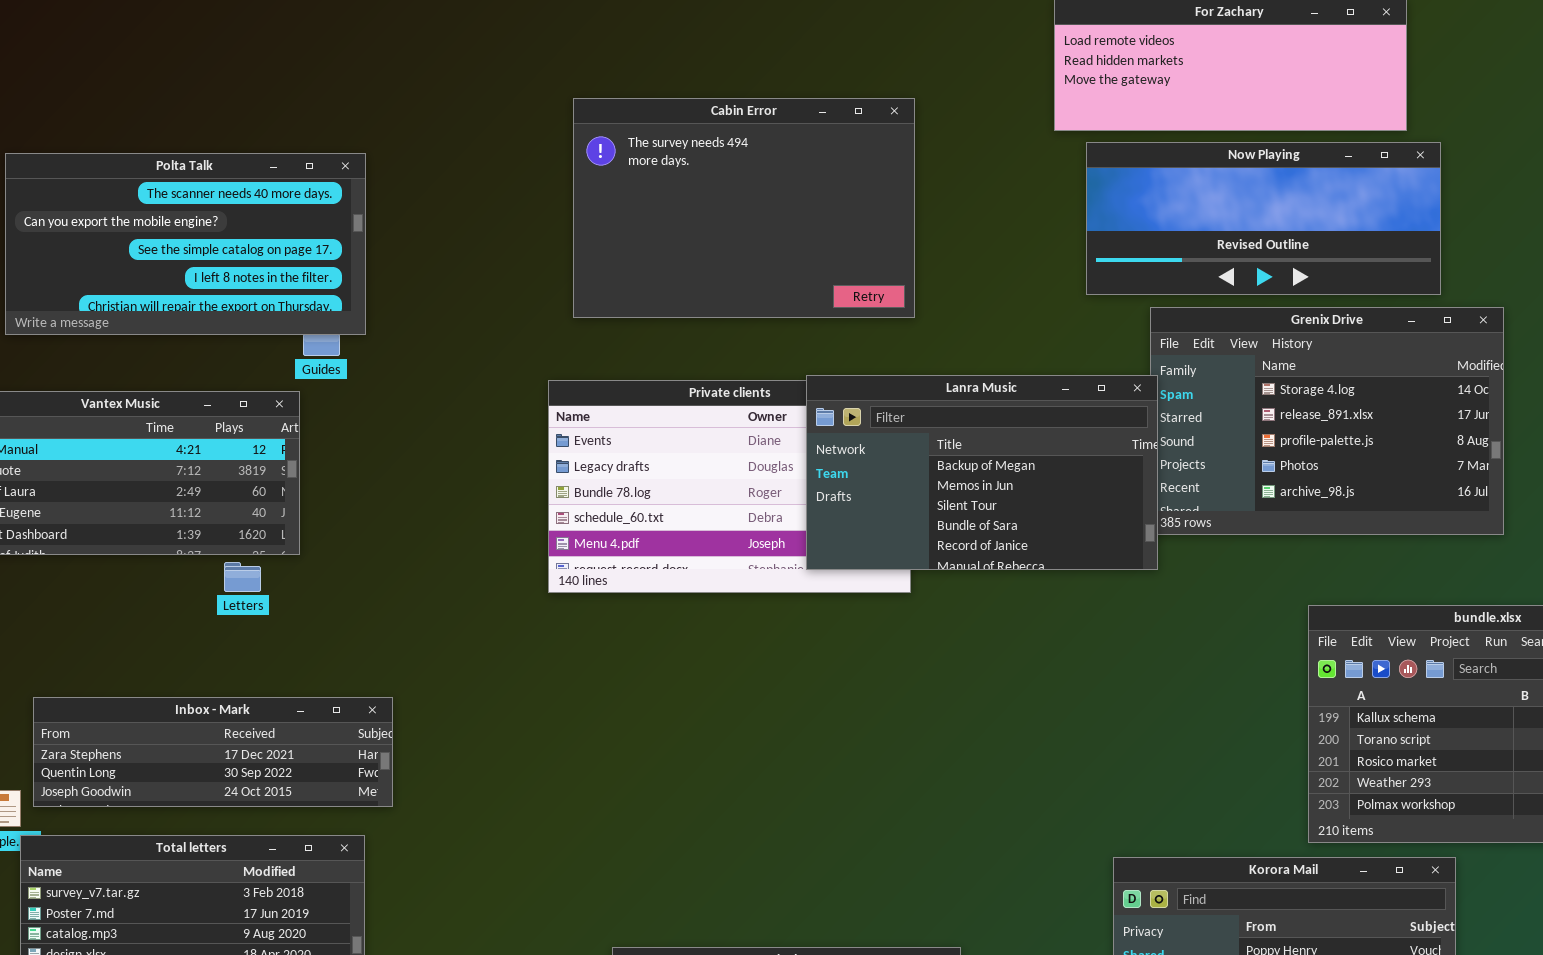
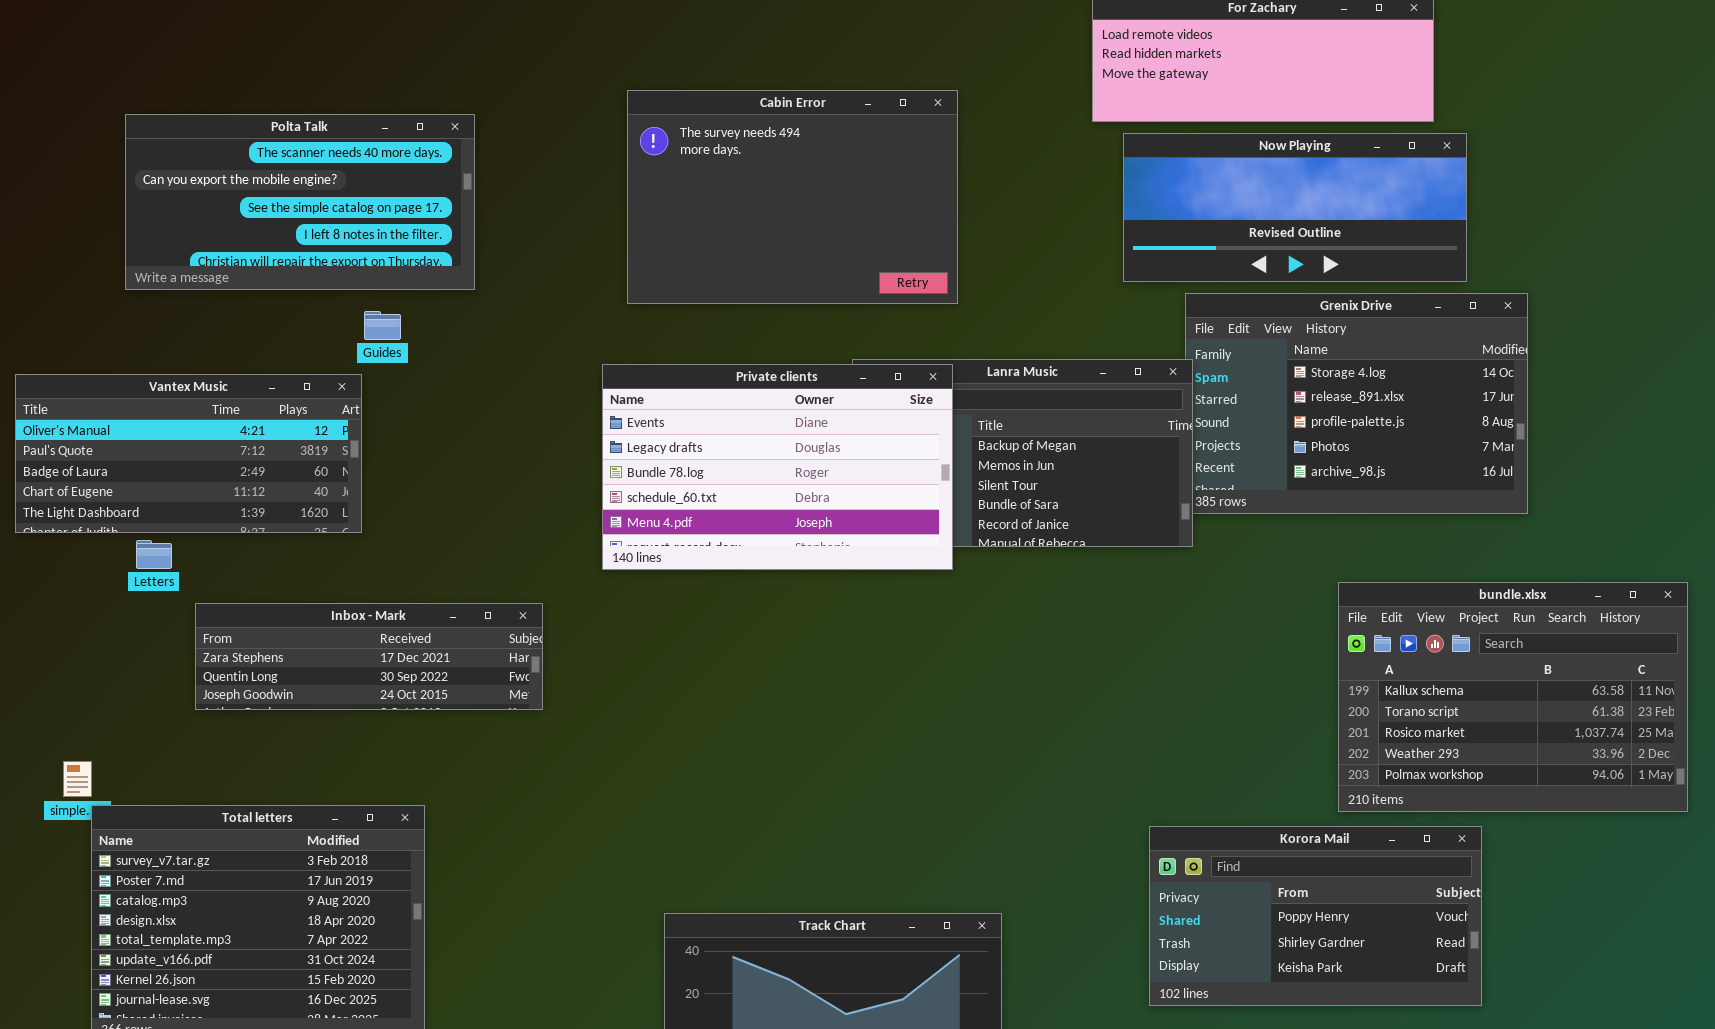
Polta Talk: [5,153,366,335] -> [125,114,475,290], moved
Private clients: [548,380,911,593] -> [602,364,953,570], raised
Letters: [224,562,261,592] -> [136,540,172,569], moved
Inbox - Mark: [33,697,393,807] -> [195,603,543,710], moved

